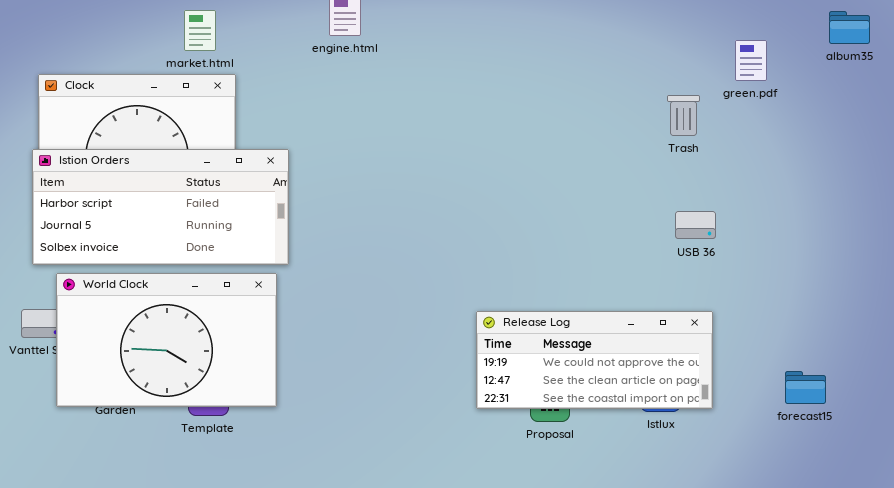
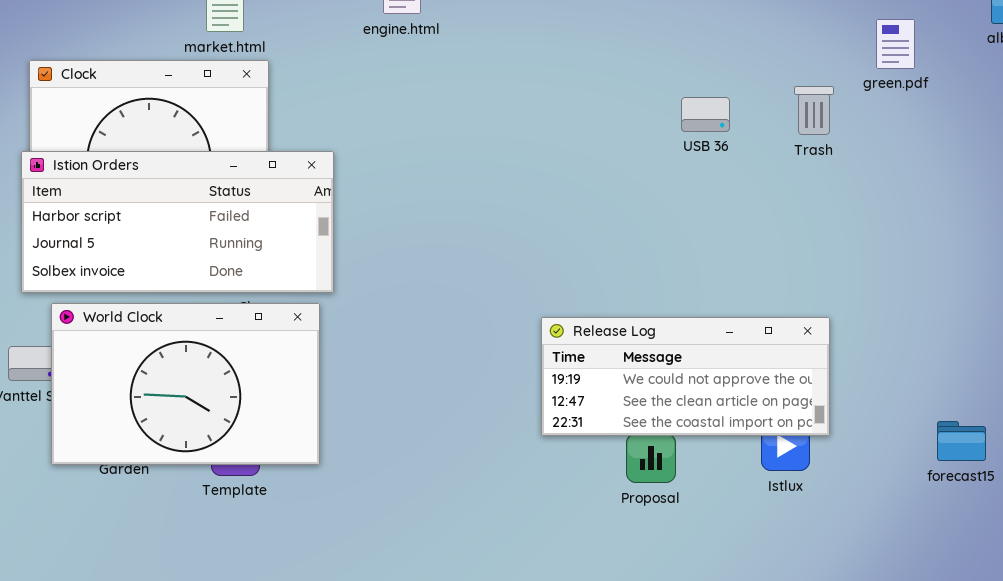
USB 36: [675,211,716,239] -> [681,97,730,132], moved
Release Log: [476,311,713,409] -> [541,317,830,436], moved

